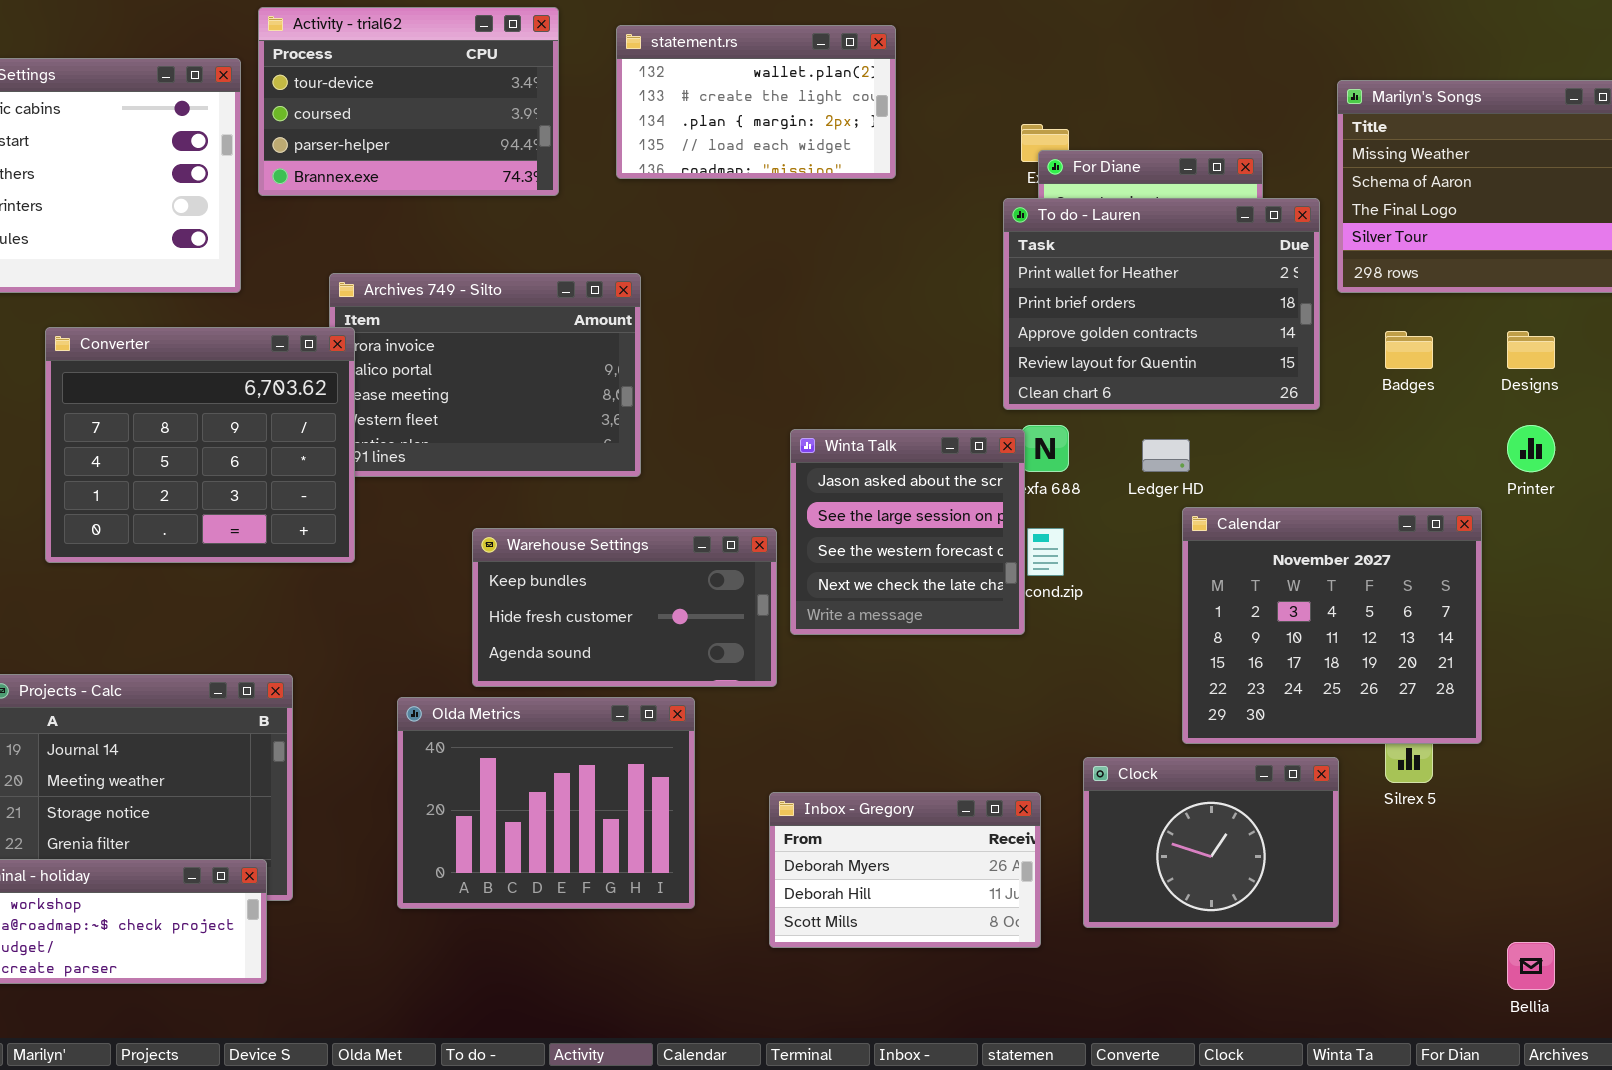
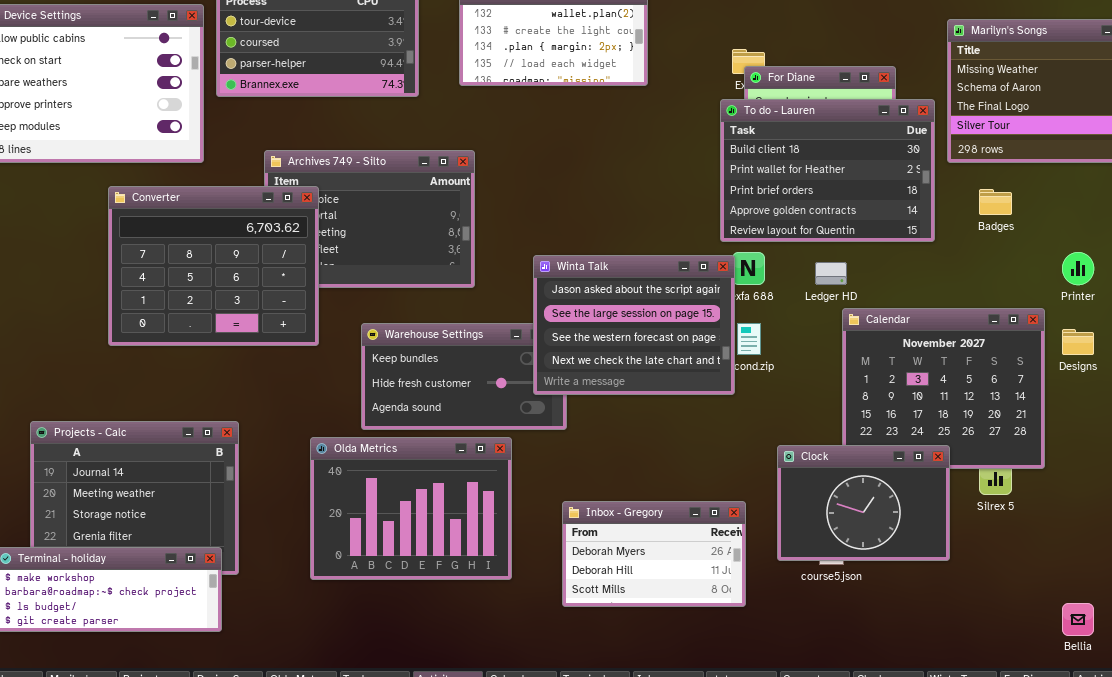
To do - Lauren: [1003,198,1320,410] -> [720,99,935,242], scrolled up 1 row
Converter: [45,327,355,563] -> [108,186,319,346], moved
Designs: [1507,331,1555,369] -> [1062,329,1094,355], moved
Winta Talk: [790,429,1025,635] -> [533,255,735,395], resized
Clock: [1083,757,1339,928] -> [777,445,950,561], moved

